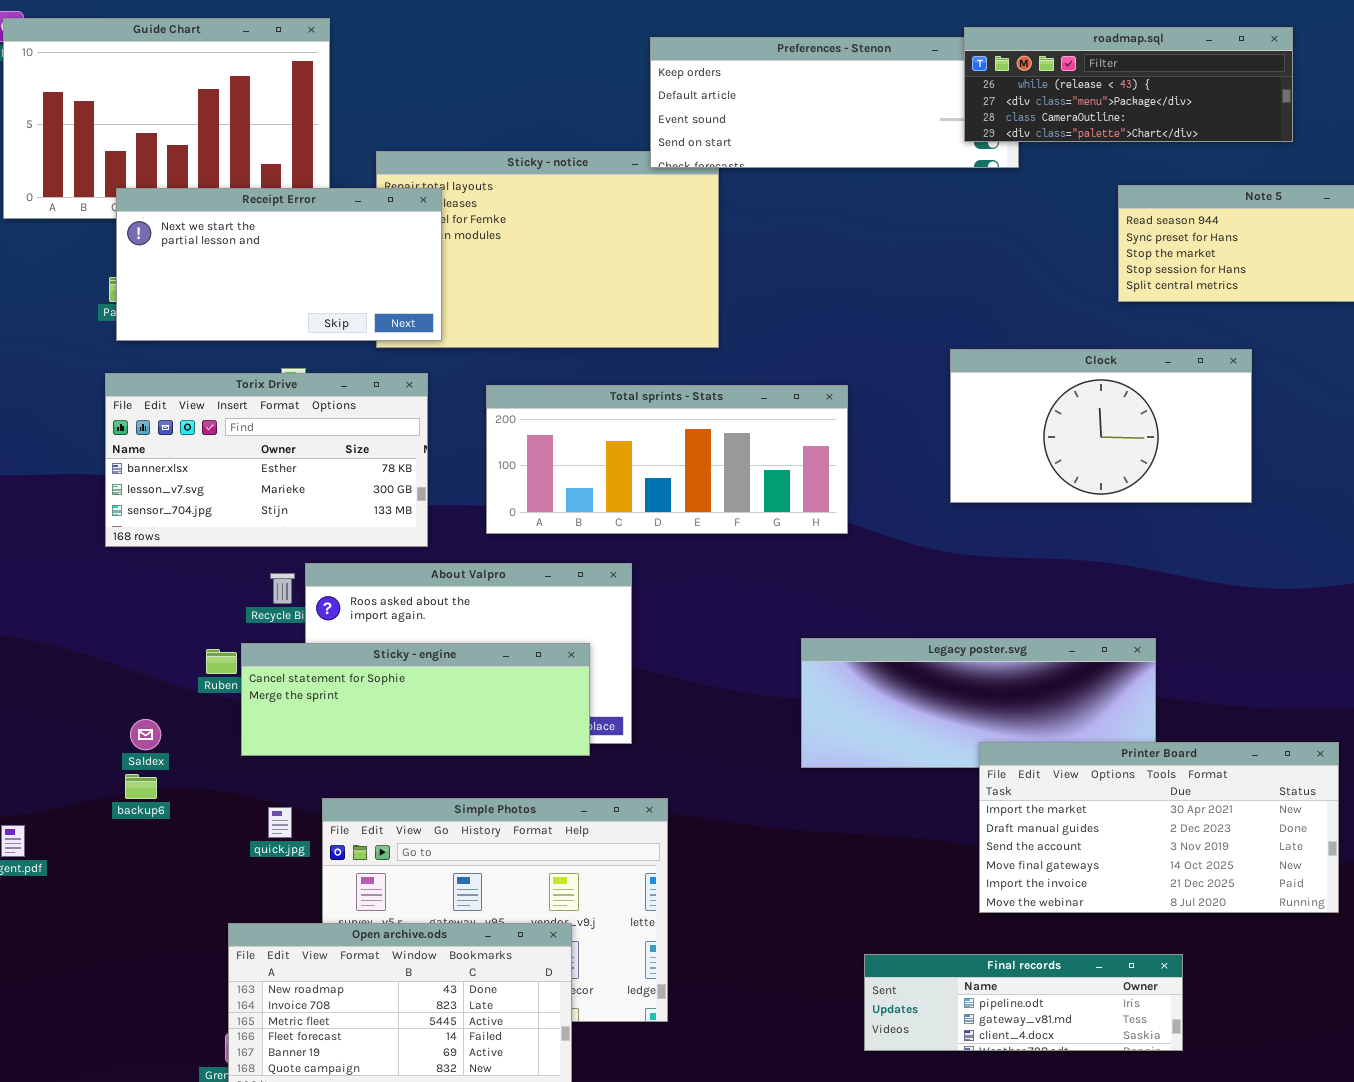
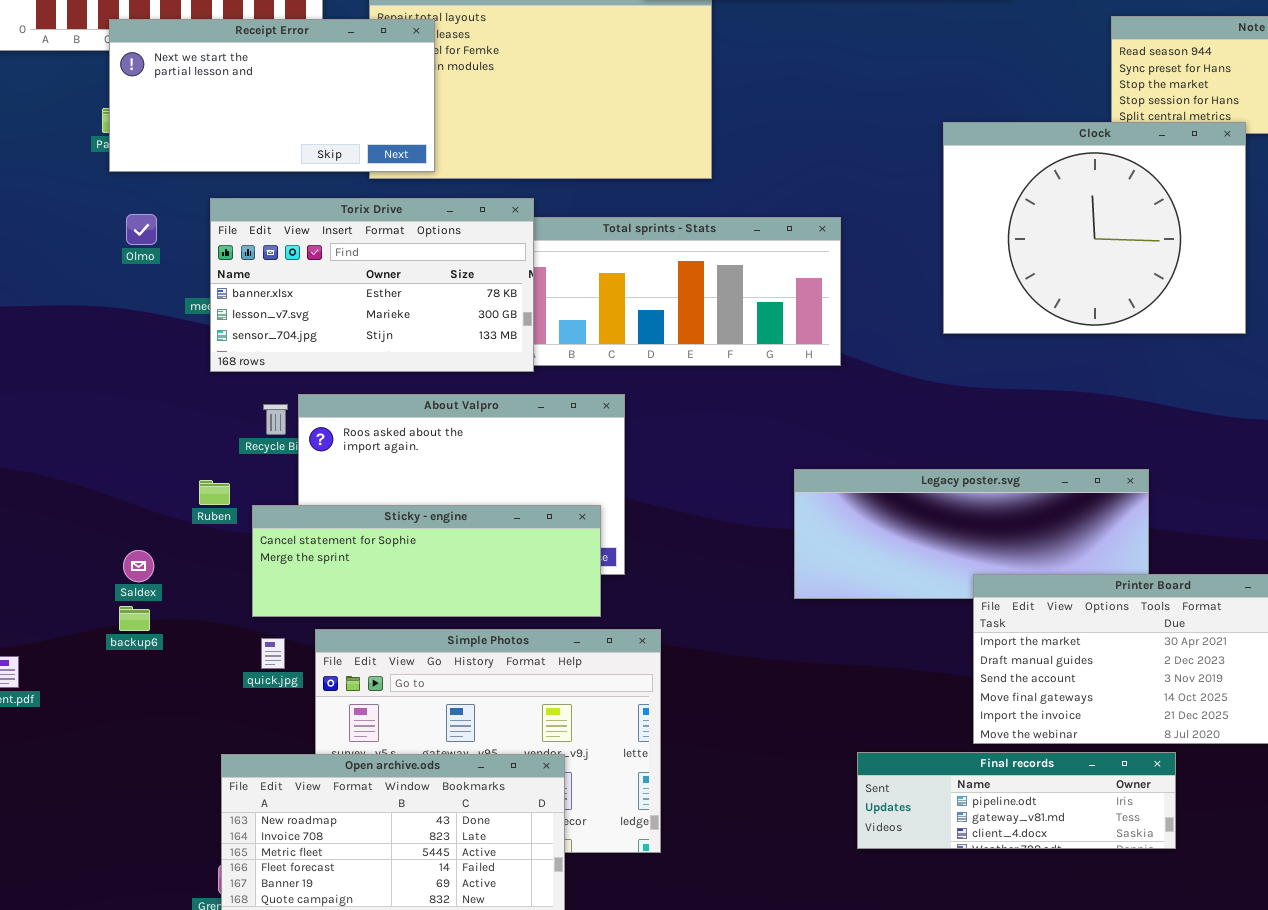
Clock: [950,349,1252,503] -> [943,122,1246,334], resized
Torix Drive: [105,373,428,547] -> [210,198,534,372], moved
Sticky - engine: [241,643,590,756] -> [252,505,601,617], moved
Final records: [864,954,1183,1051] -> [857,752,1176,849], moved

